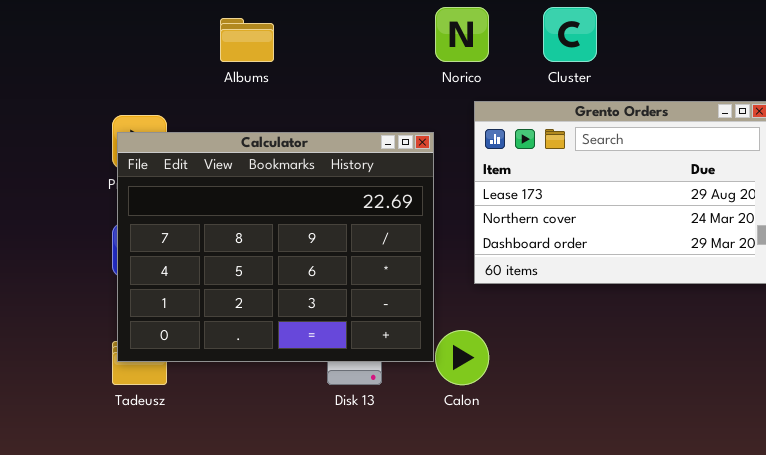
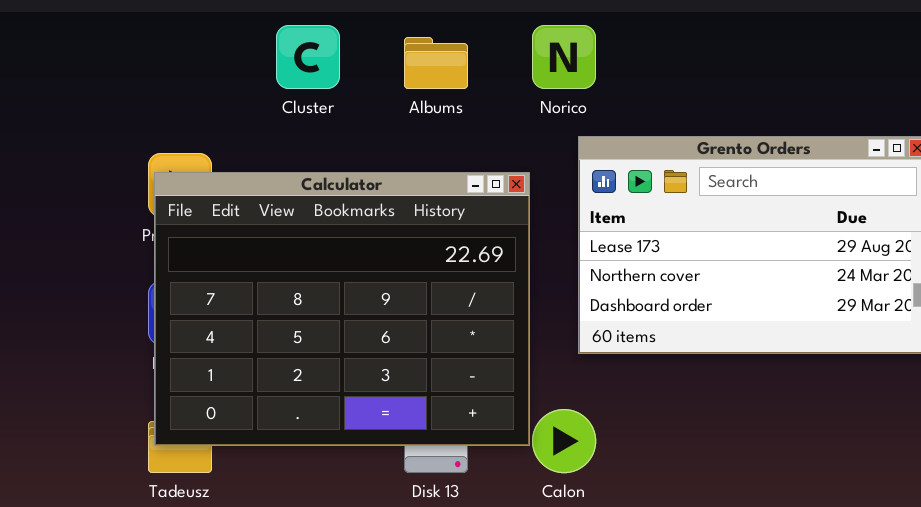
Cluster: [543,7,597,62] -> [276,25,340,89], moved
Albums: [220,18,274,62] -> [404,37,468,89], moved

